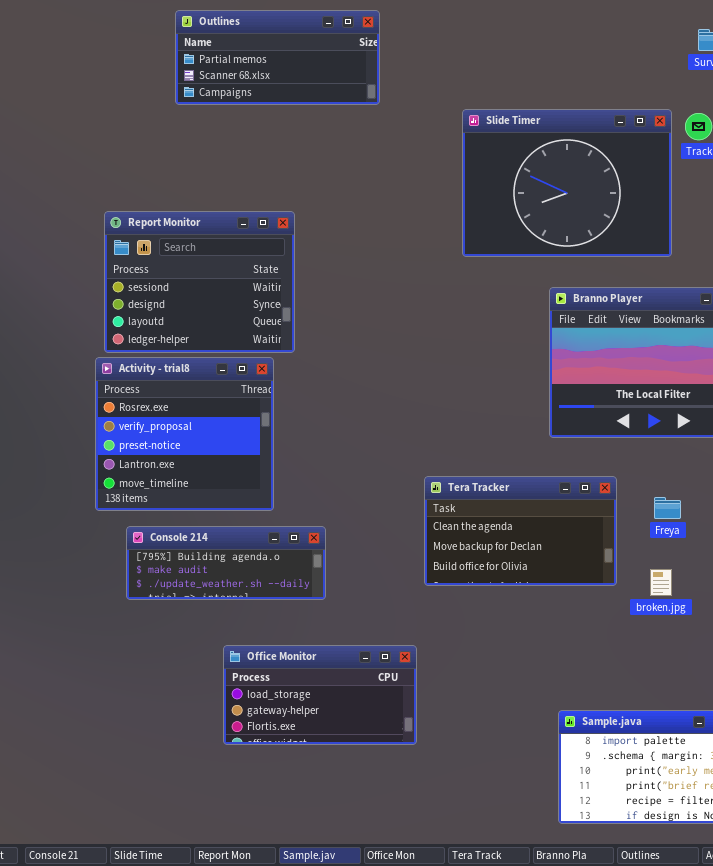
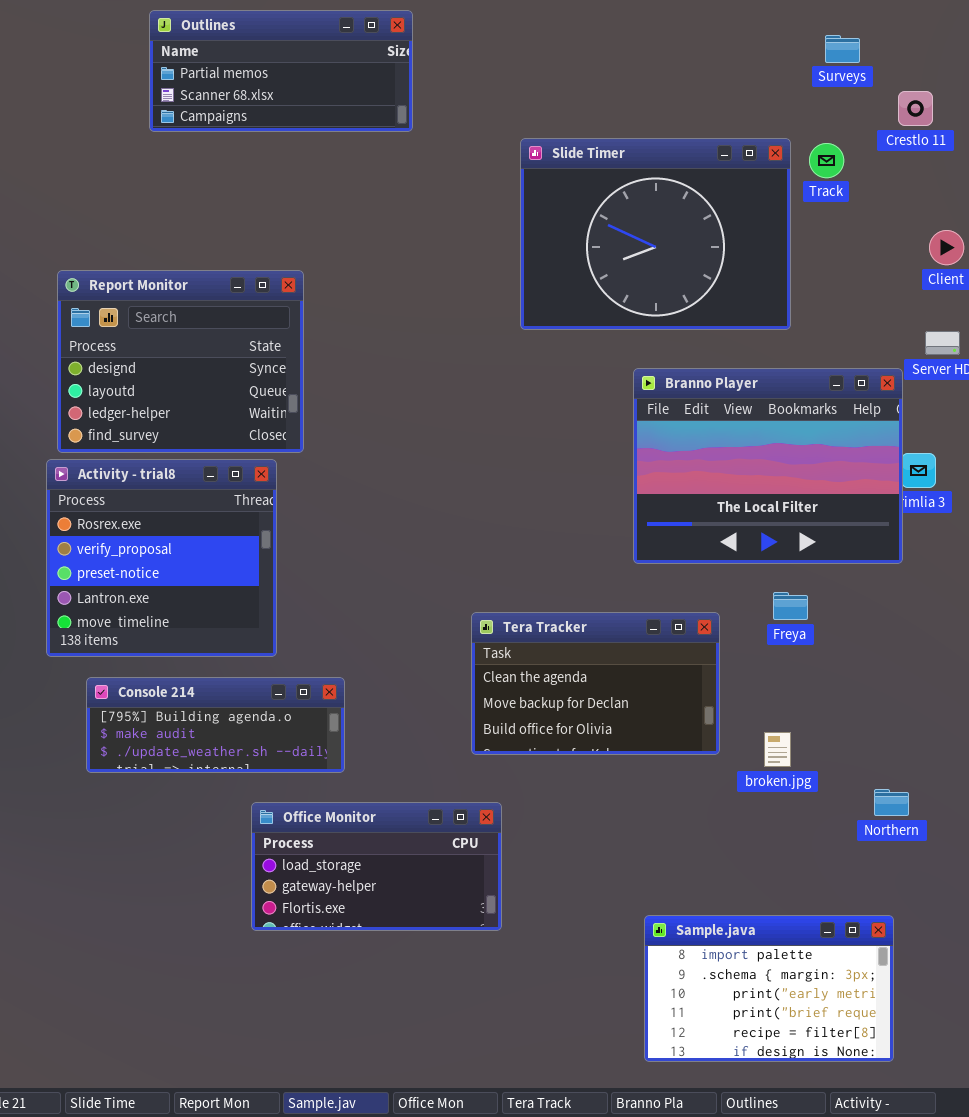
Report Monitor: [104,211,295,353] -> [57,270,304,453], scrolled down 1 row
Freya: [654,497,681,519] -> [773,592,808,620], moved
Office Monitor: [223,645,417,745] -> [251,802,502,931], moved

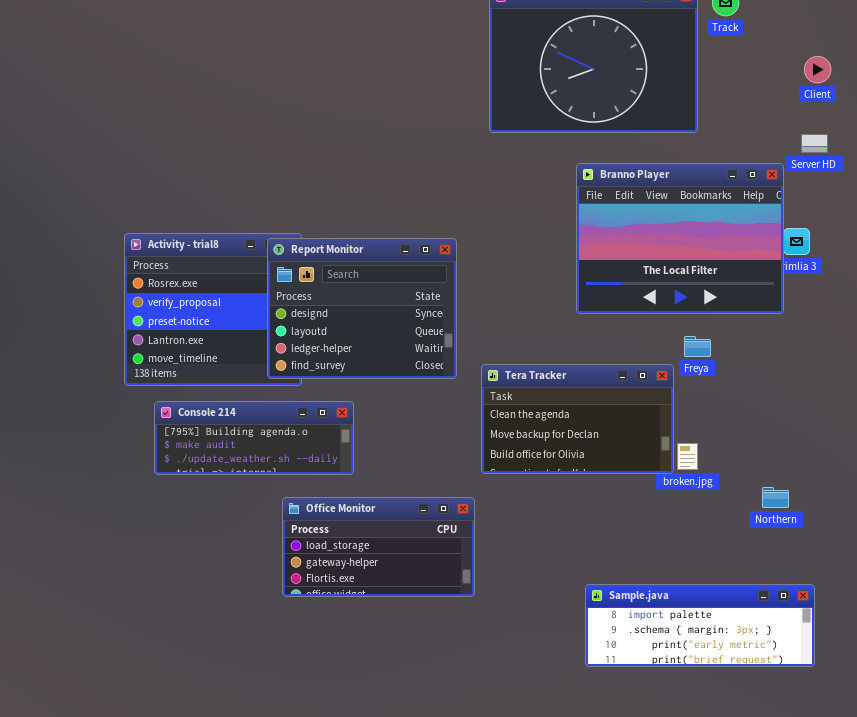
Report Monitor: [57,270,304,453] -> [267,238,457,379], moved
Tera Tracker: [471,612,720,755] -> [481,364,674,474], moved
Sample.java: [644,915,894,1062] -> [585,584,815,667], resized

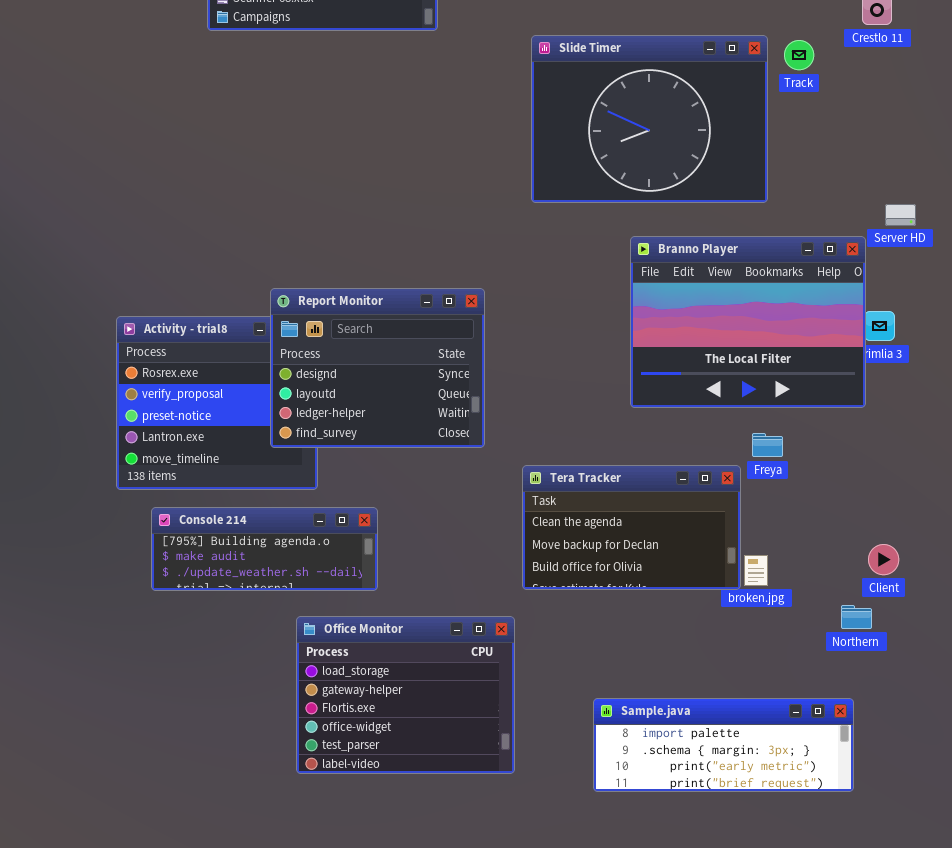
Client: [804,56,831,83] -> [868,544,899,575], moved
Report Monitor: [267,238,457,379] -> [270,288,485,448], moved
Office Monitor: [282,497,475,597] -> [296,616,515,774], resized
Sample.java: [585,584,815,667] -> [593,698,854,792], moved

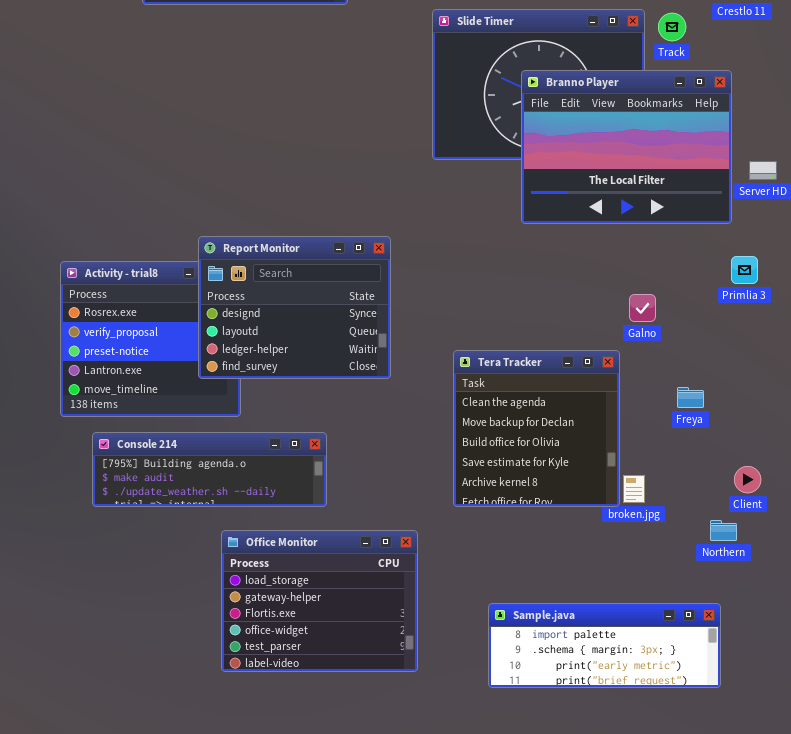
Branno Player: [630,236,866,408] -> [521,70,732,224], moved
Freya: [752,433,783,457] -> [677,387,704,408], moved
Tera Tracker: [522,465,741,590] -> [453,350,620,507], resized
Console 214: [151,507,378,591] -> [92,432,327,507], resized

